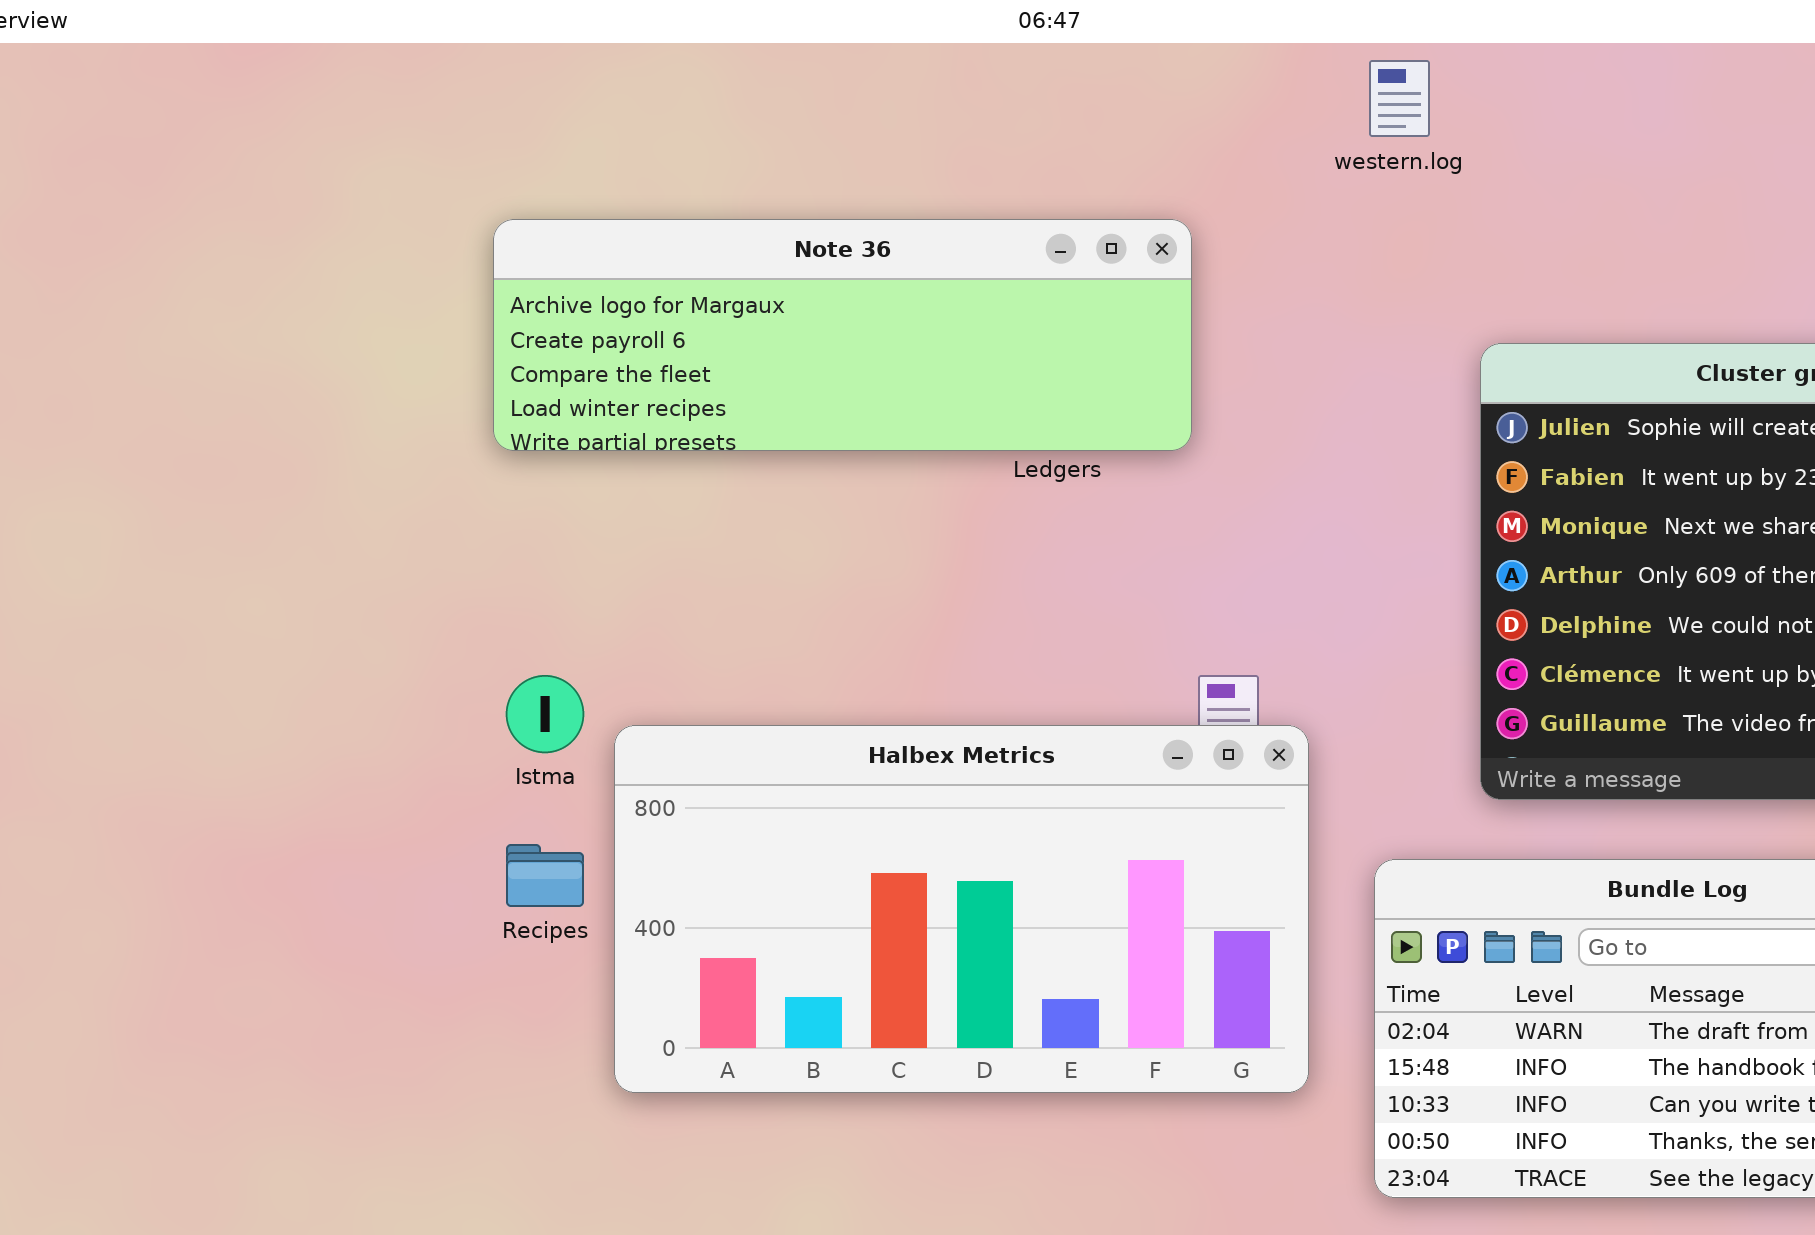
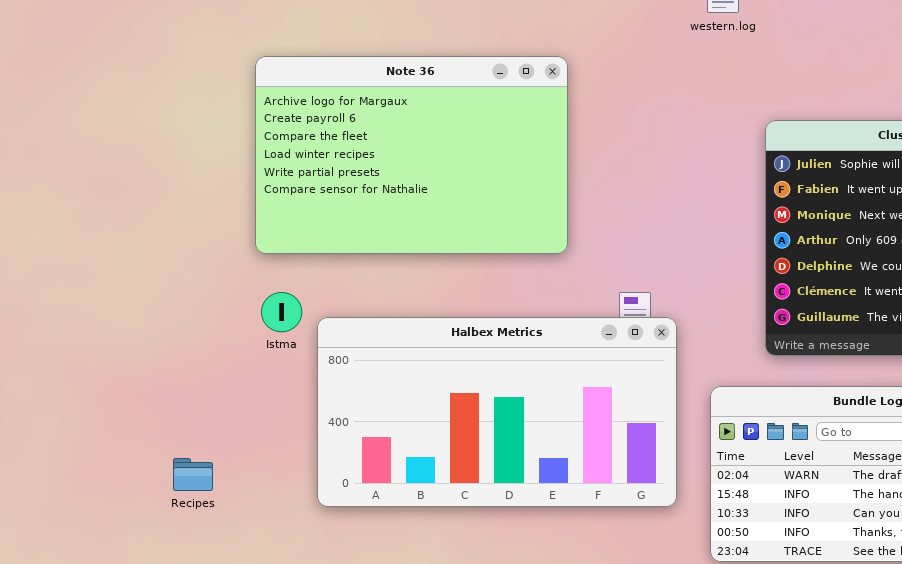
Note 36: [493,219,1192,451] -> [255,56,568,254], resized
Recipes: [506,844,584,907] -> [173,458,213,491], moved

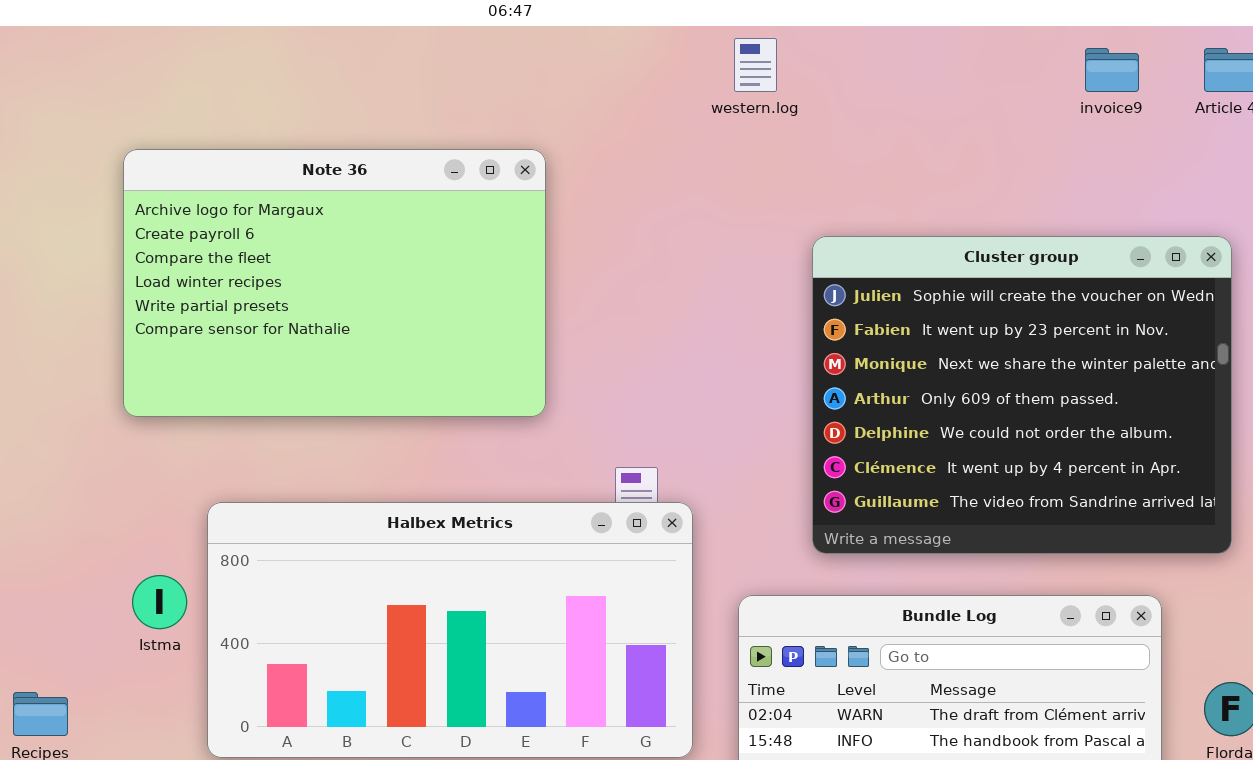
Istma: [261,292,302,332] -> [132,575,187,629], moved

